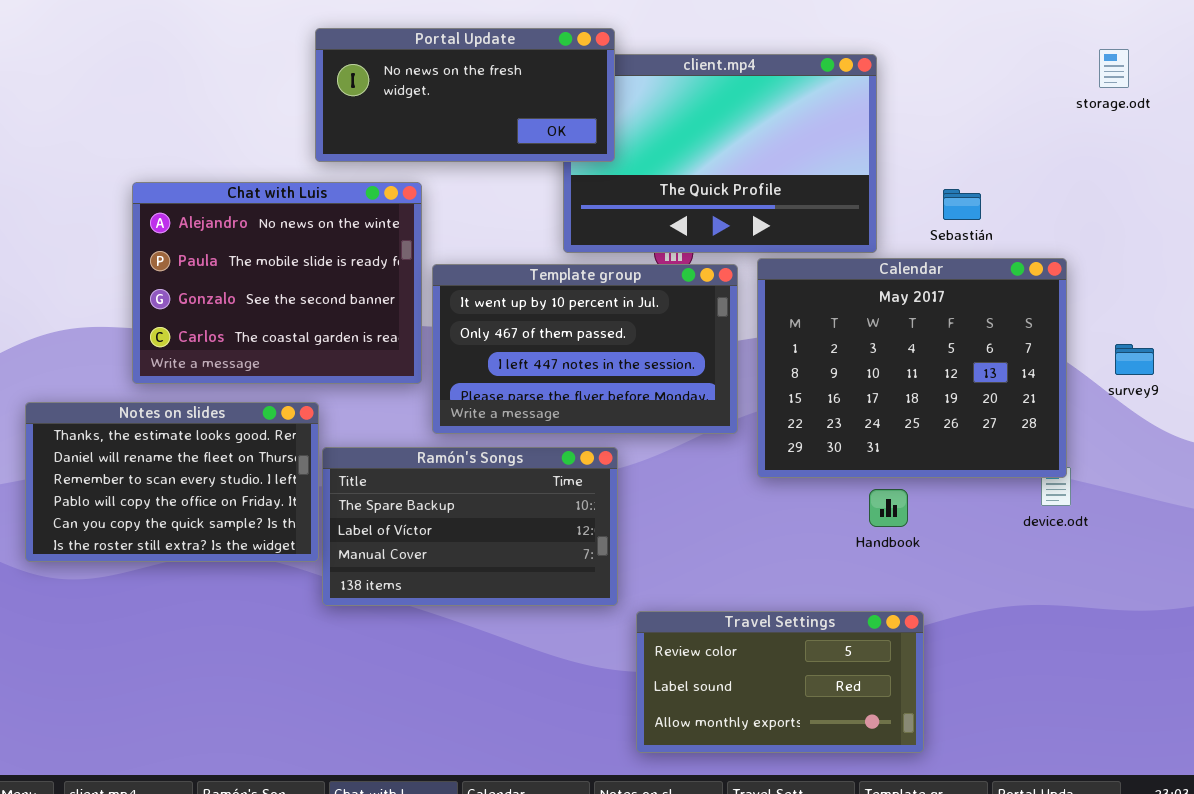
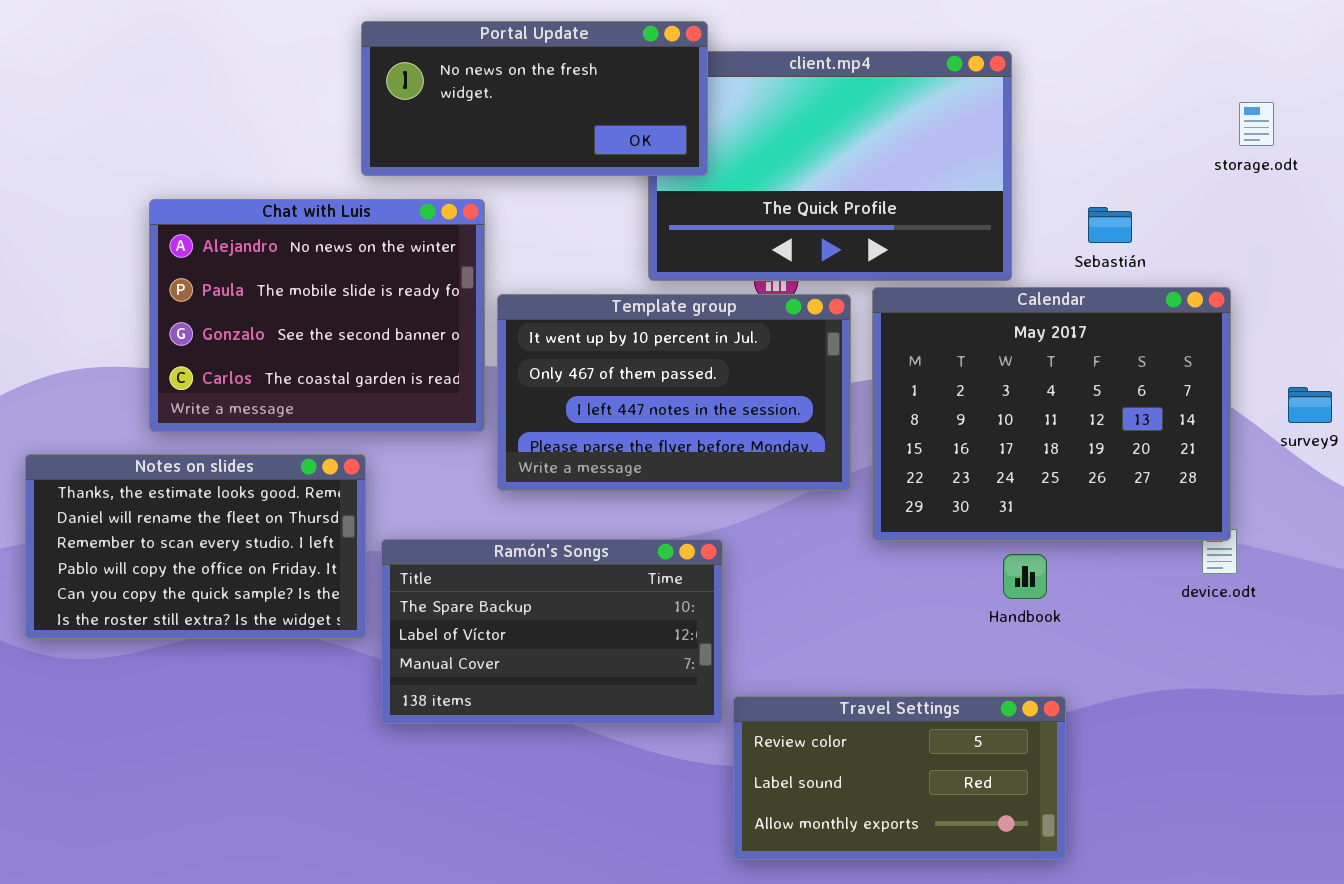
storage.odt: [1099,49,1129,88] -> [1239,102,1274,146], moved
Ramón's Songs: [322,447,618,606] -> [381,539,723,724], moved

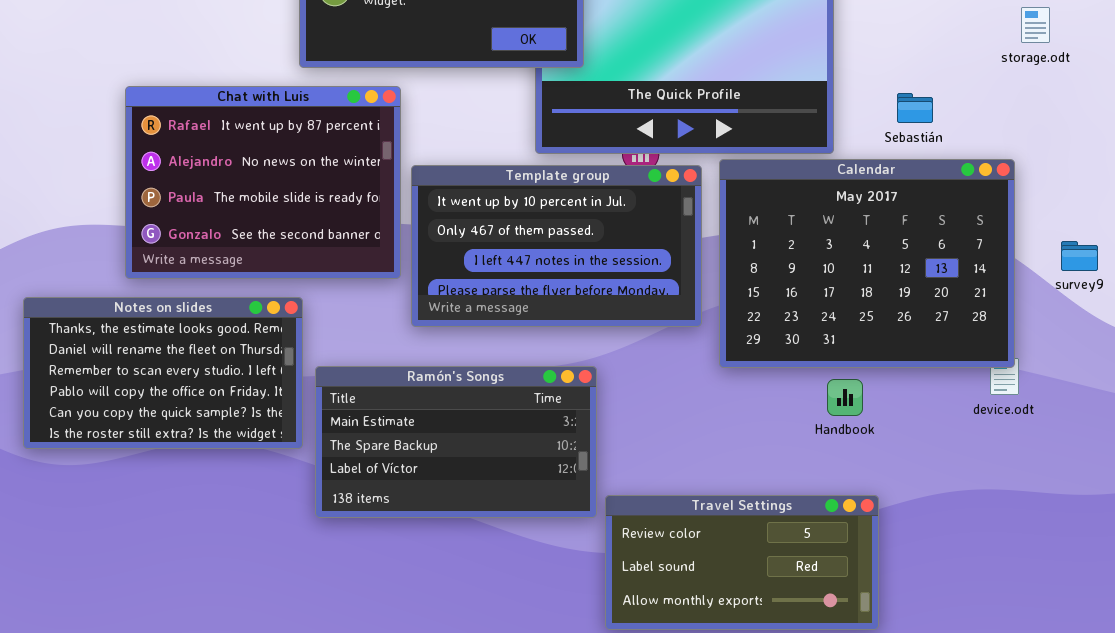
Chat with Luis: [149,199,485,432] -> [125,86,401,279], scrolled up 1 row
Ramón's Songs: [381,539,723,724] -> [315,366,597,518], scrolled up 1 row

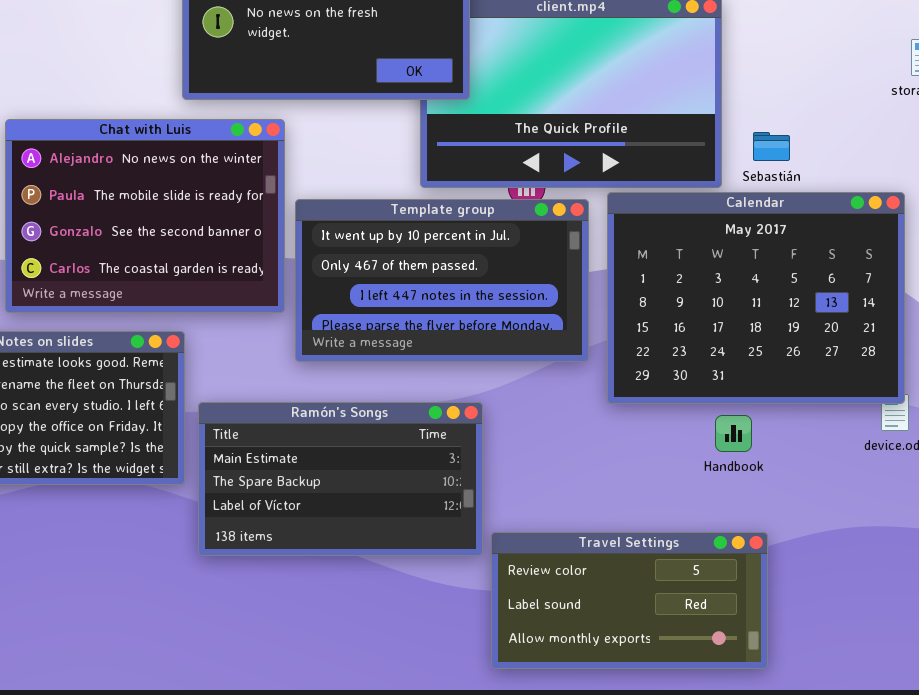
Chat with Luis: [125,86,401,279] -> [5,119,285,313], scrolled down 1 row
Sebastián: [897,93,933,123] -> [753,132,790,161], moved

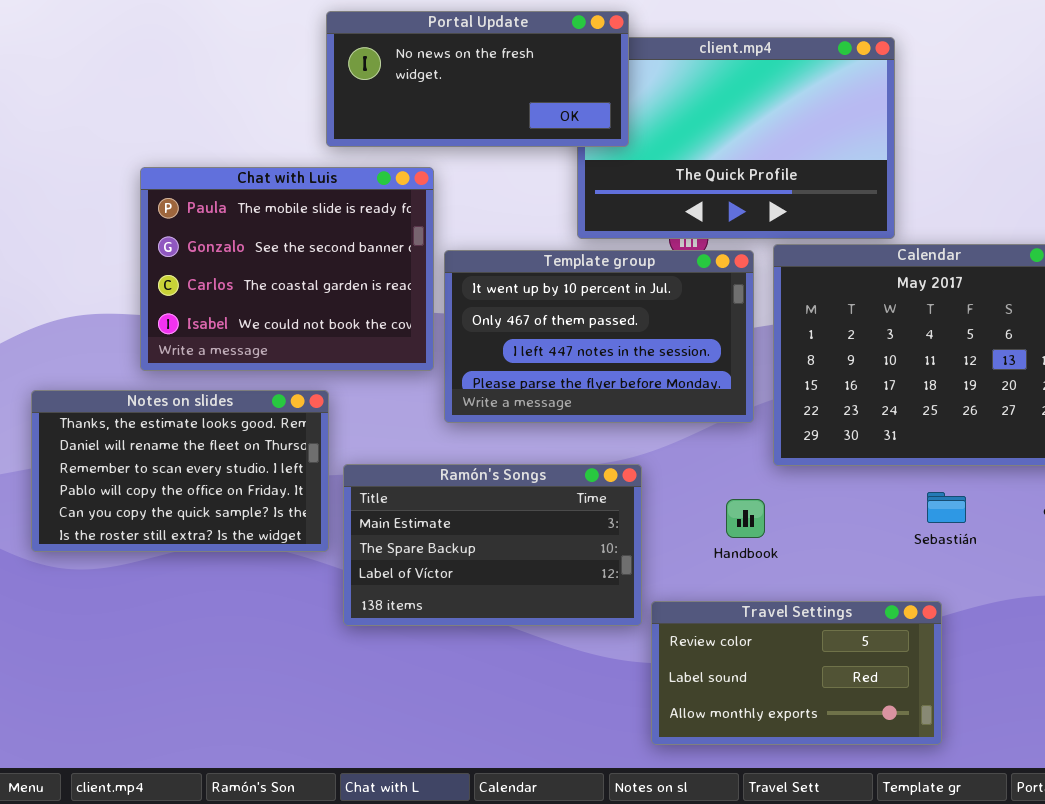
Chat with Luis: [5,119,285,313] -> [140,167,434,371], scrolled down 1 row
Sebastián: [753,132,790,161] -> [927,492,966,523], moved
Handbook: [715,415,752,452] -> [726,499,765,538], moved

